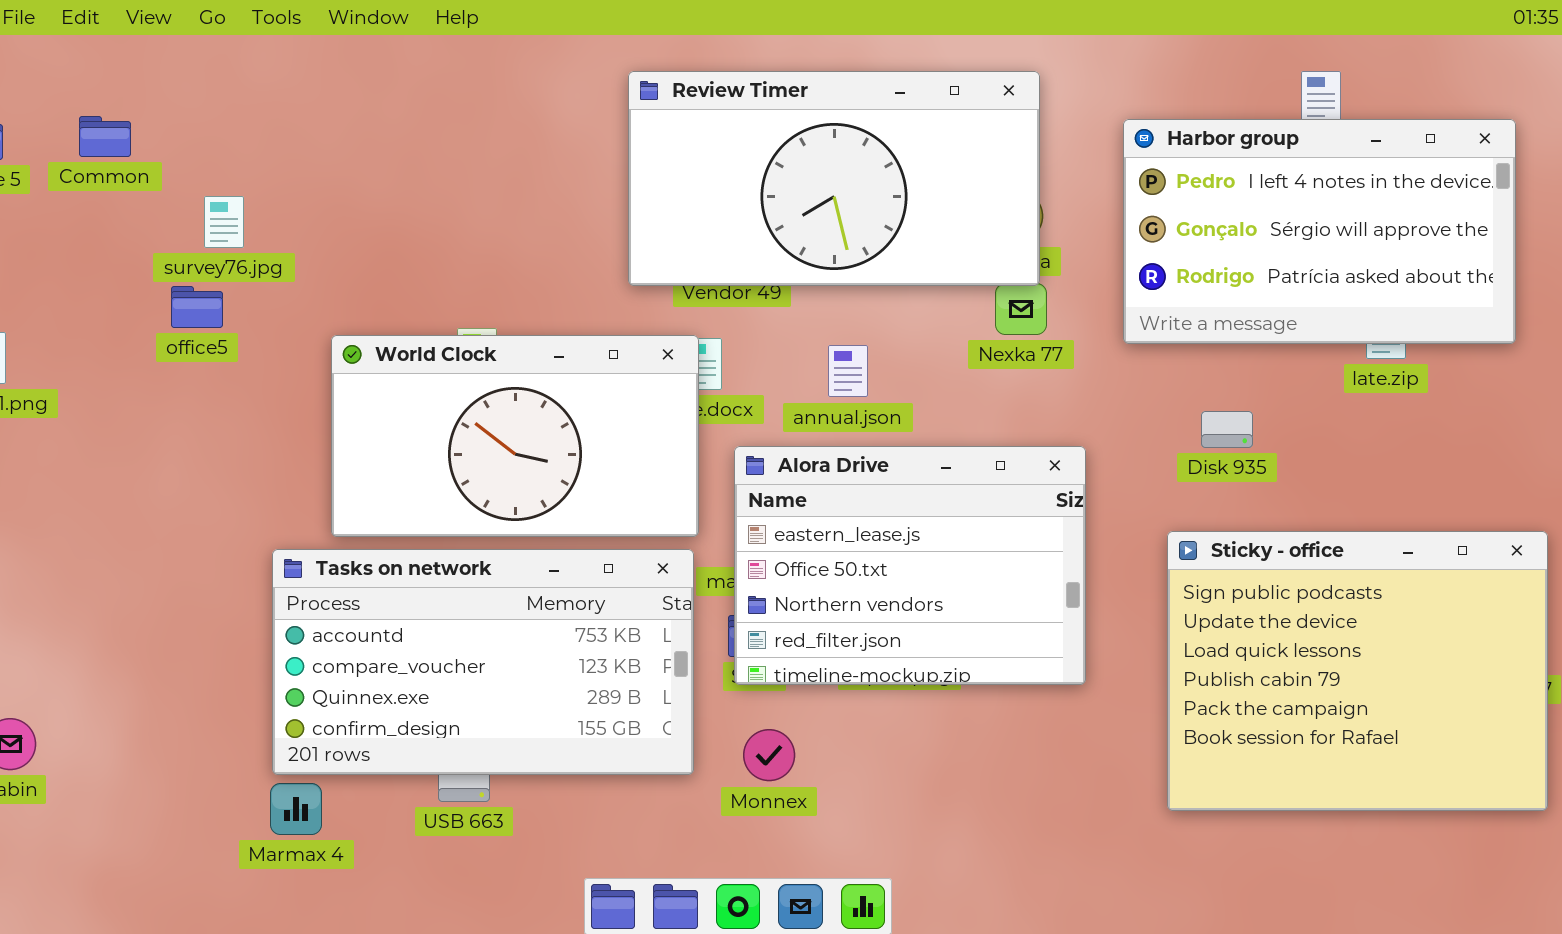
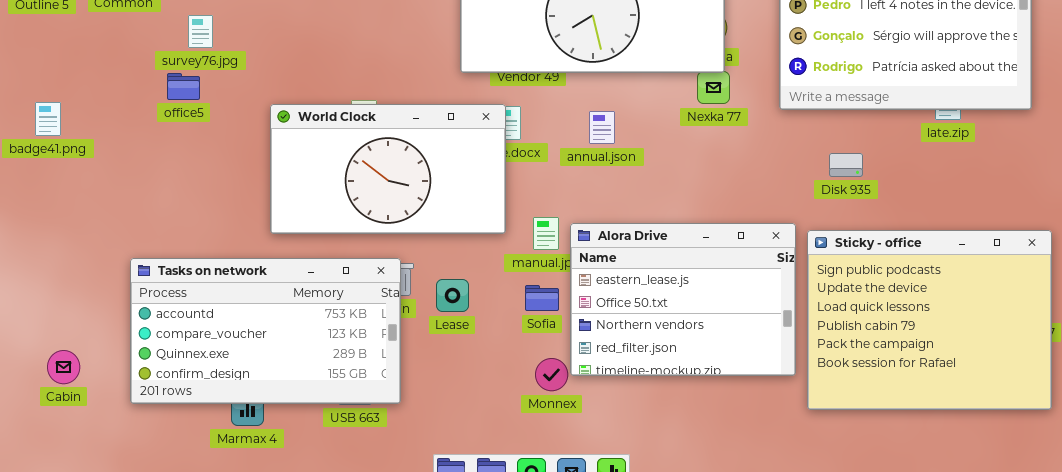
Alora Drive: [734,446,1086,685] -> [570,223,796,376], moved
Tasks on network: [272,549,694,775] -> [130,258,401,404], moved

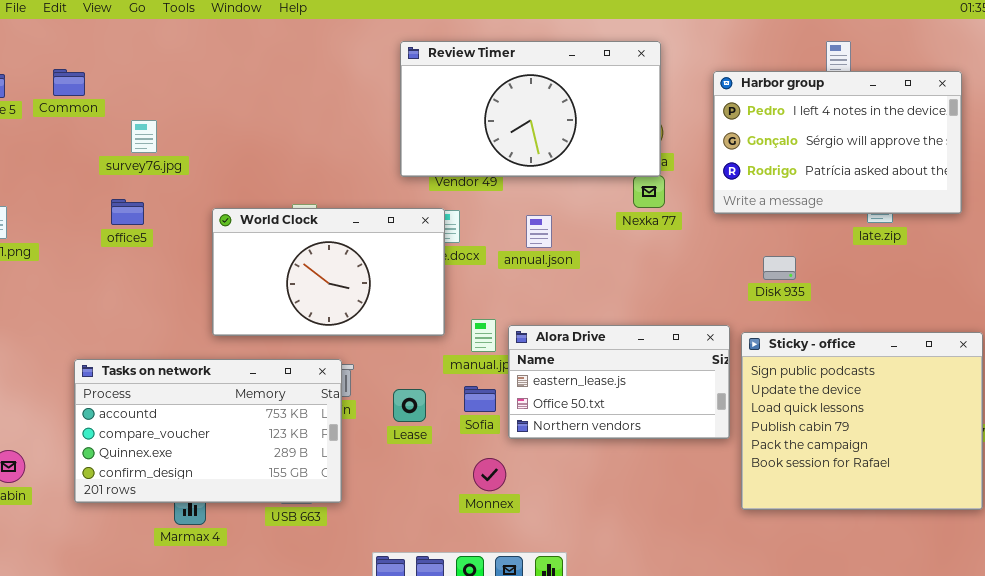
office5: [167,73,200,100] -> [111,199,144,225], moved
Alora Drive: [570,223,796,376] -> [508,325,730,439], resized
Lease: [436,279,469,312] -> [393,389,426,422], moved

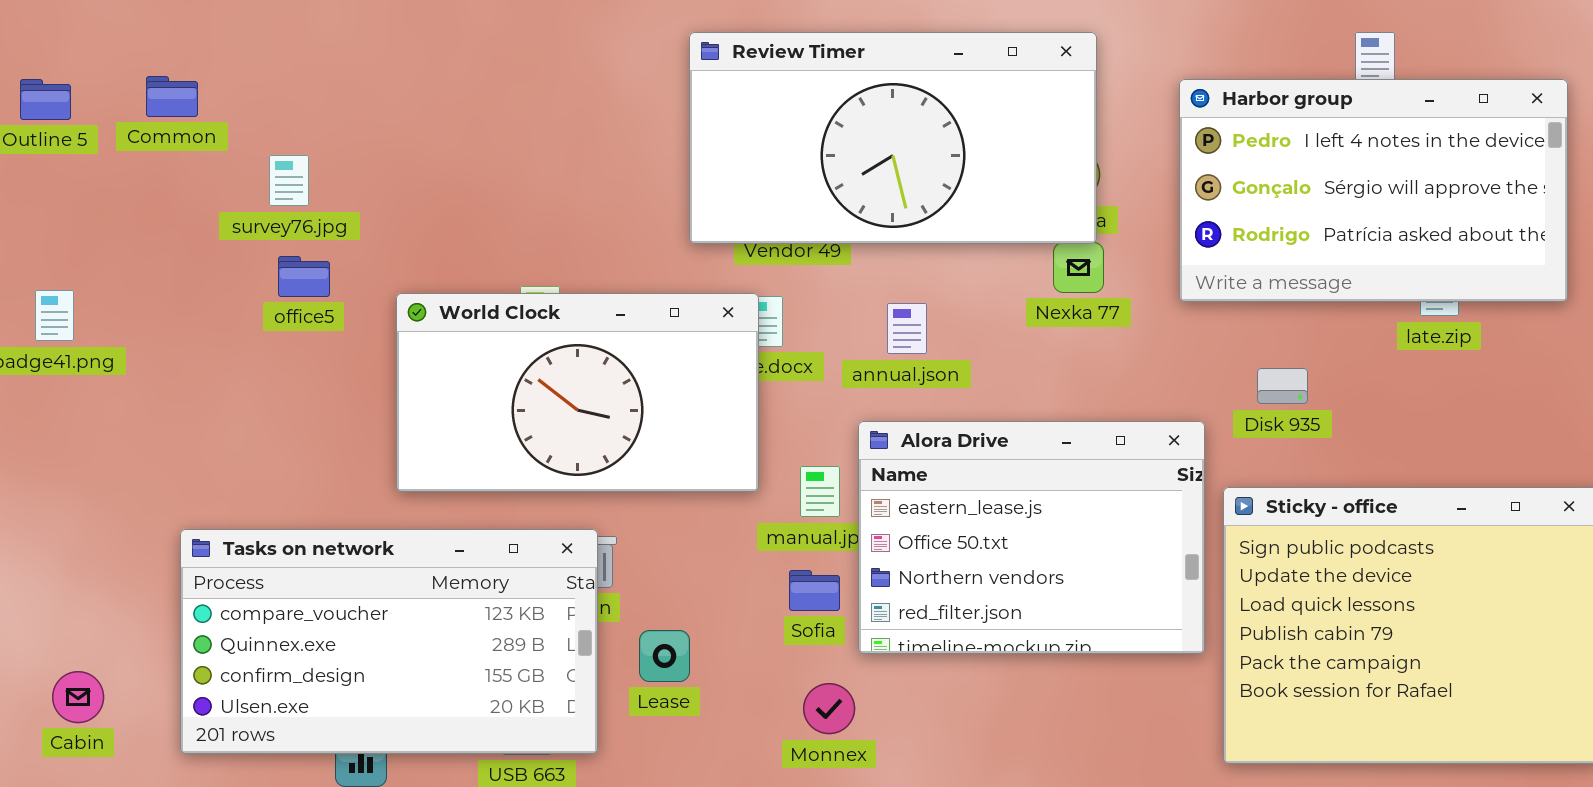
office5: [111,199,144,225] -> [278,256,330,297], moved
Alora Drive: [508,325,730,439] -> [858,421,1205,654], resized
Tasks on network: [74,359,342,503] -> [180,529,598,754], scrolled down 1 row
Lease: [393,389,426,422] -> [639,630,690,682], moved

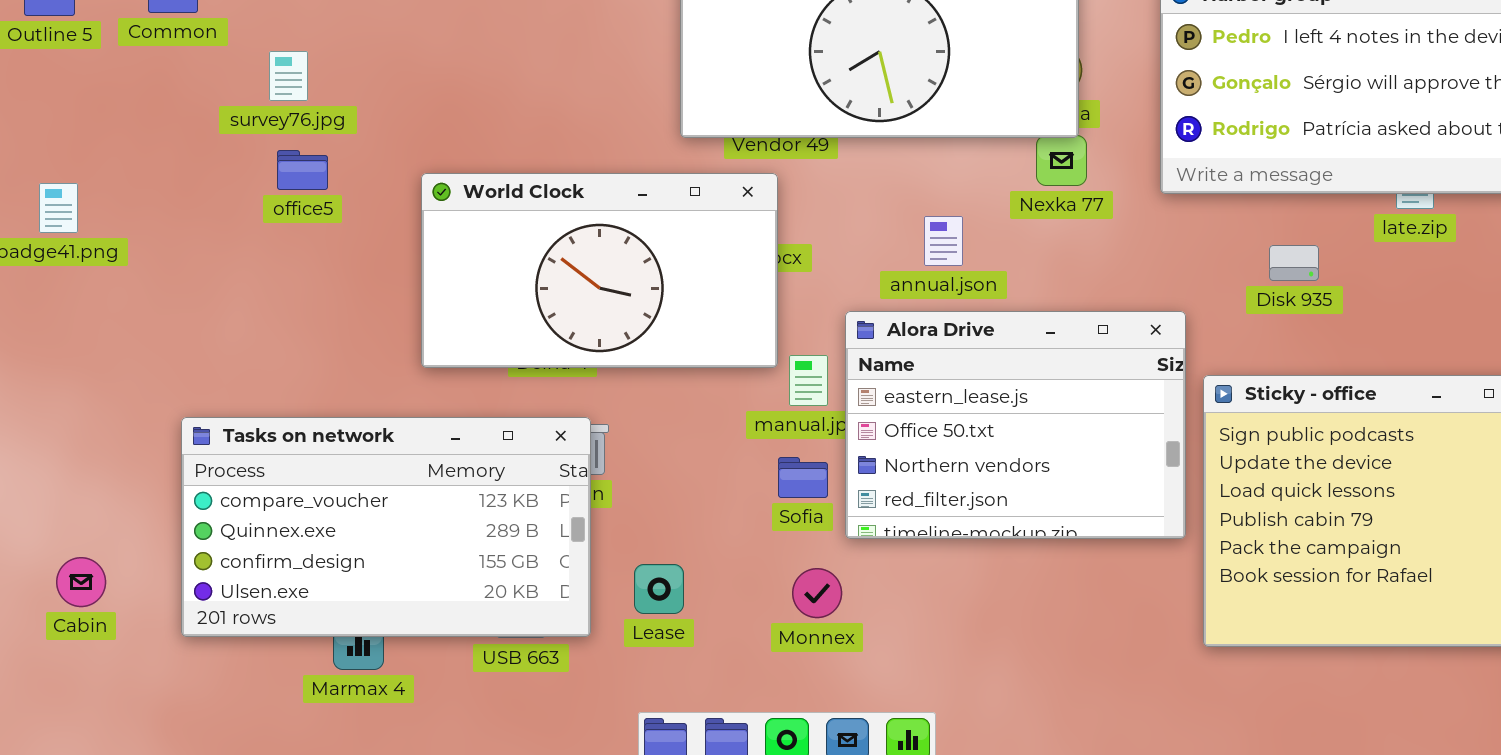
World Clock: [396,293,759,492] -> [421,173,778,368], moved
annual.json: [887,303,927,354] -> [924,216,963,266], moved
Disk 935: [1257,368,1308,404] -> [1269,245,1319,281], moved
Lease: [639,630,690,682] -> [634,564,684,614], moved

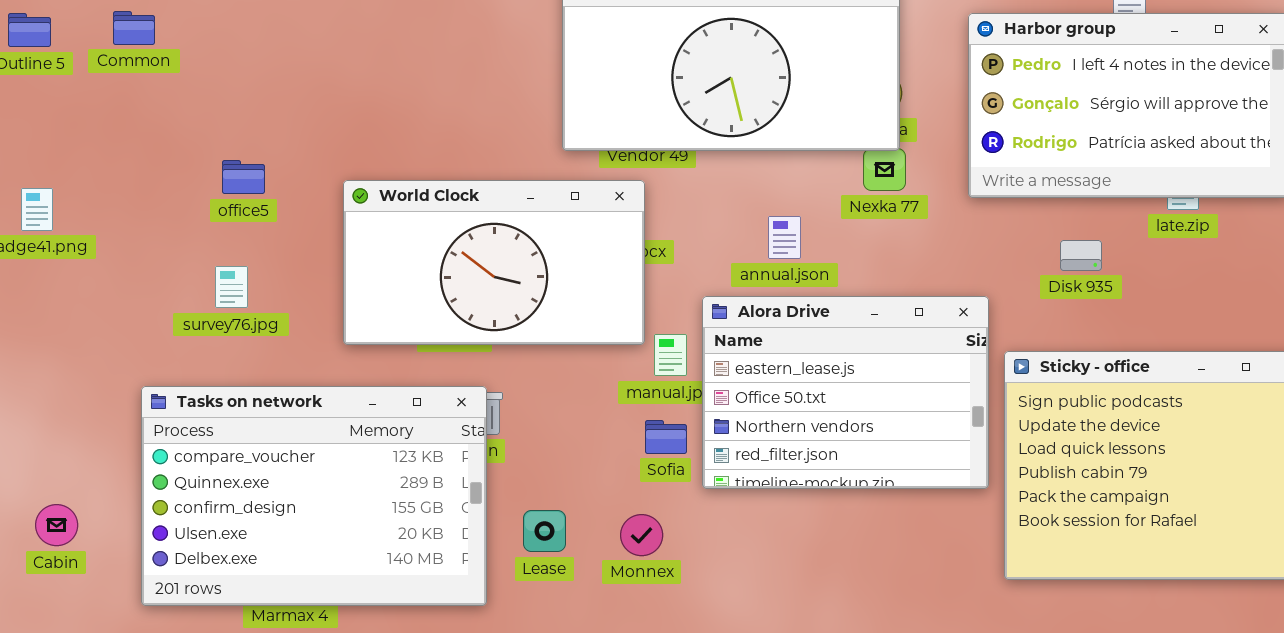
survey76.jpg: [269,51,308,101] -> [215,266,248,308], moved
Tasks on network: [181,417,591,637] -> [141,386,487,606], resized
Monnex: [792,568,842,618] -> [620,514,663,556], moved

